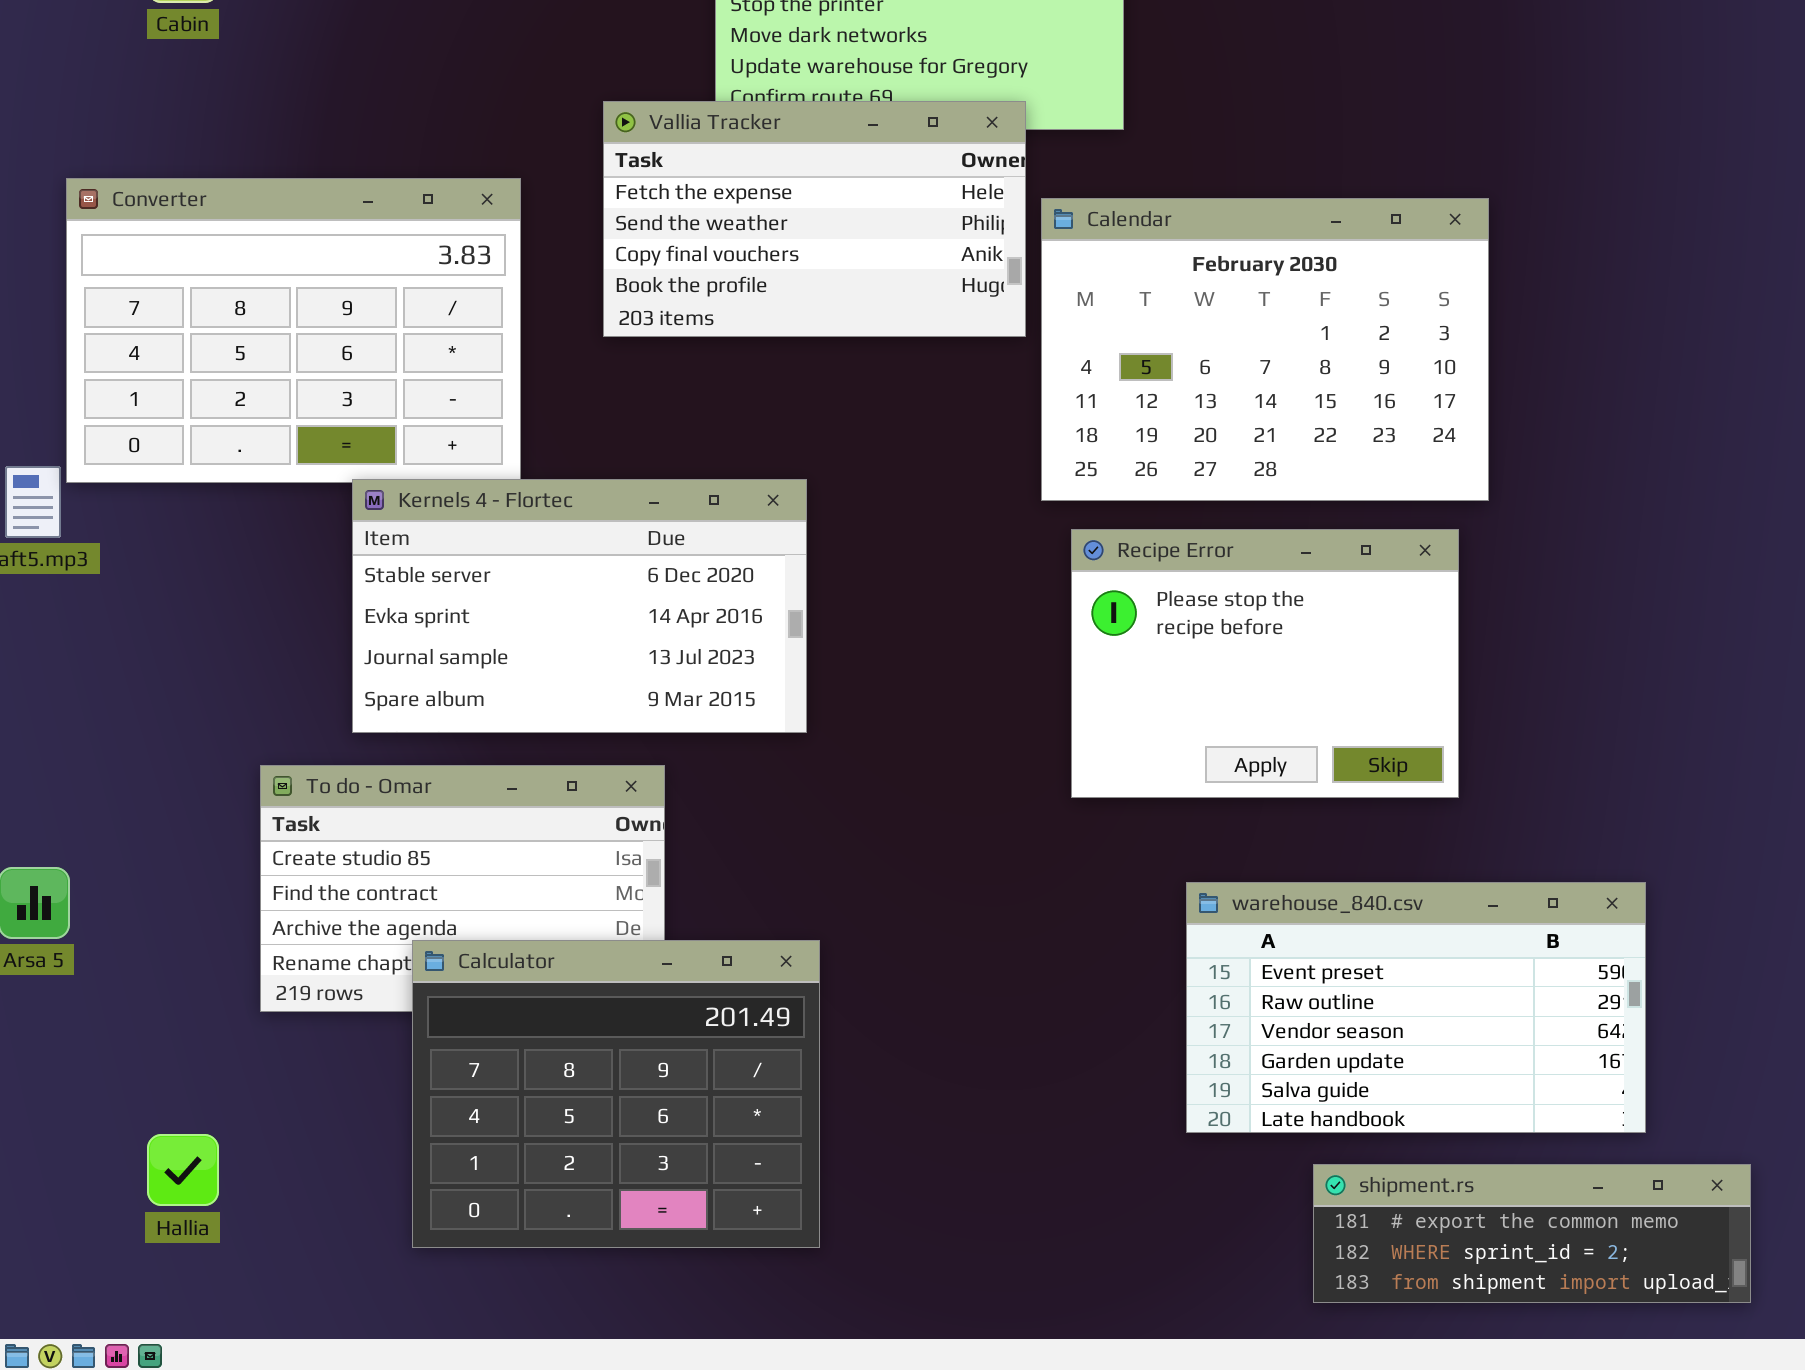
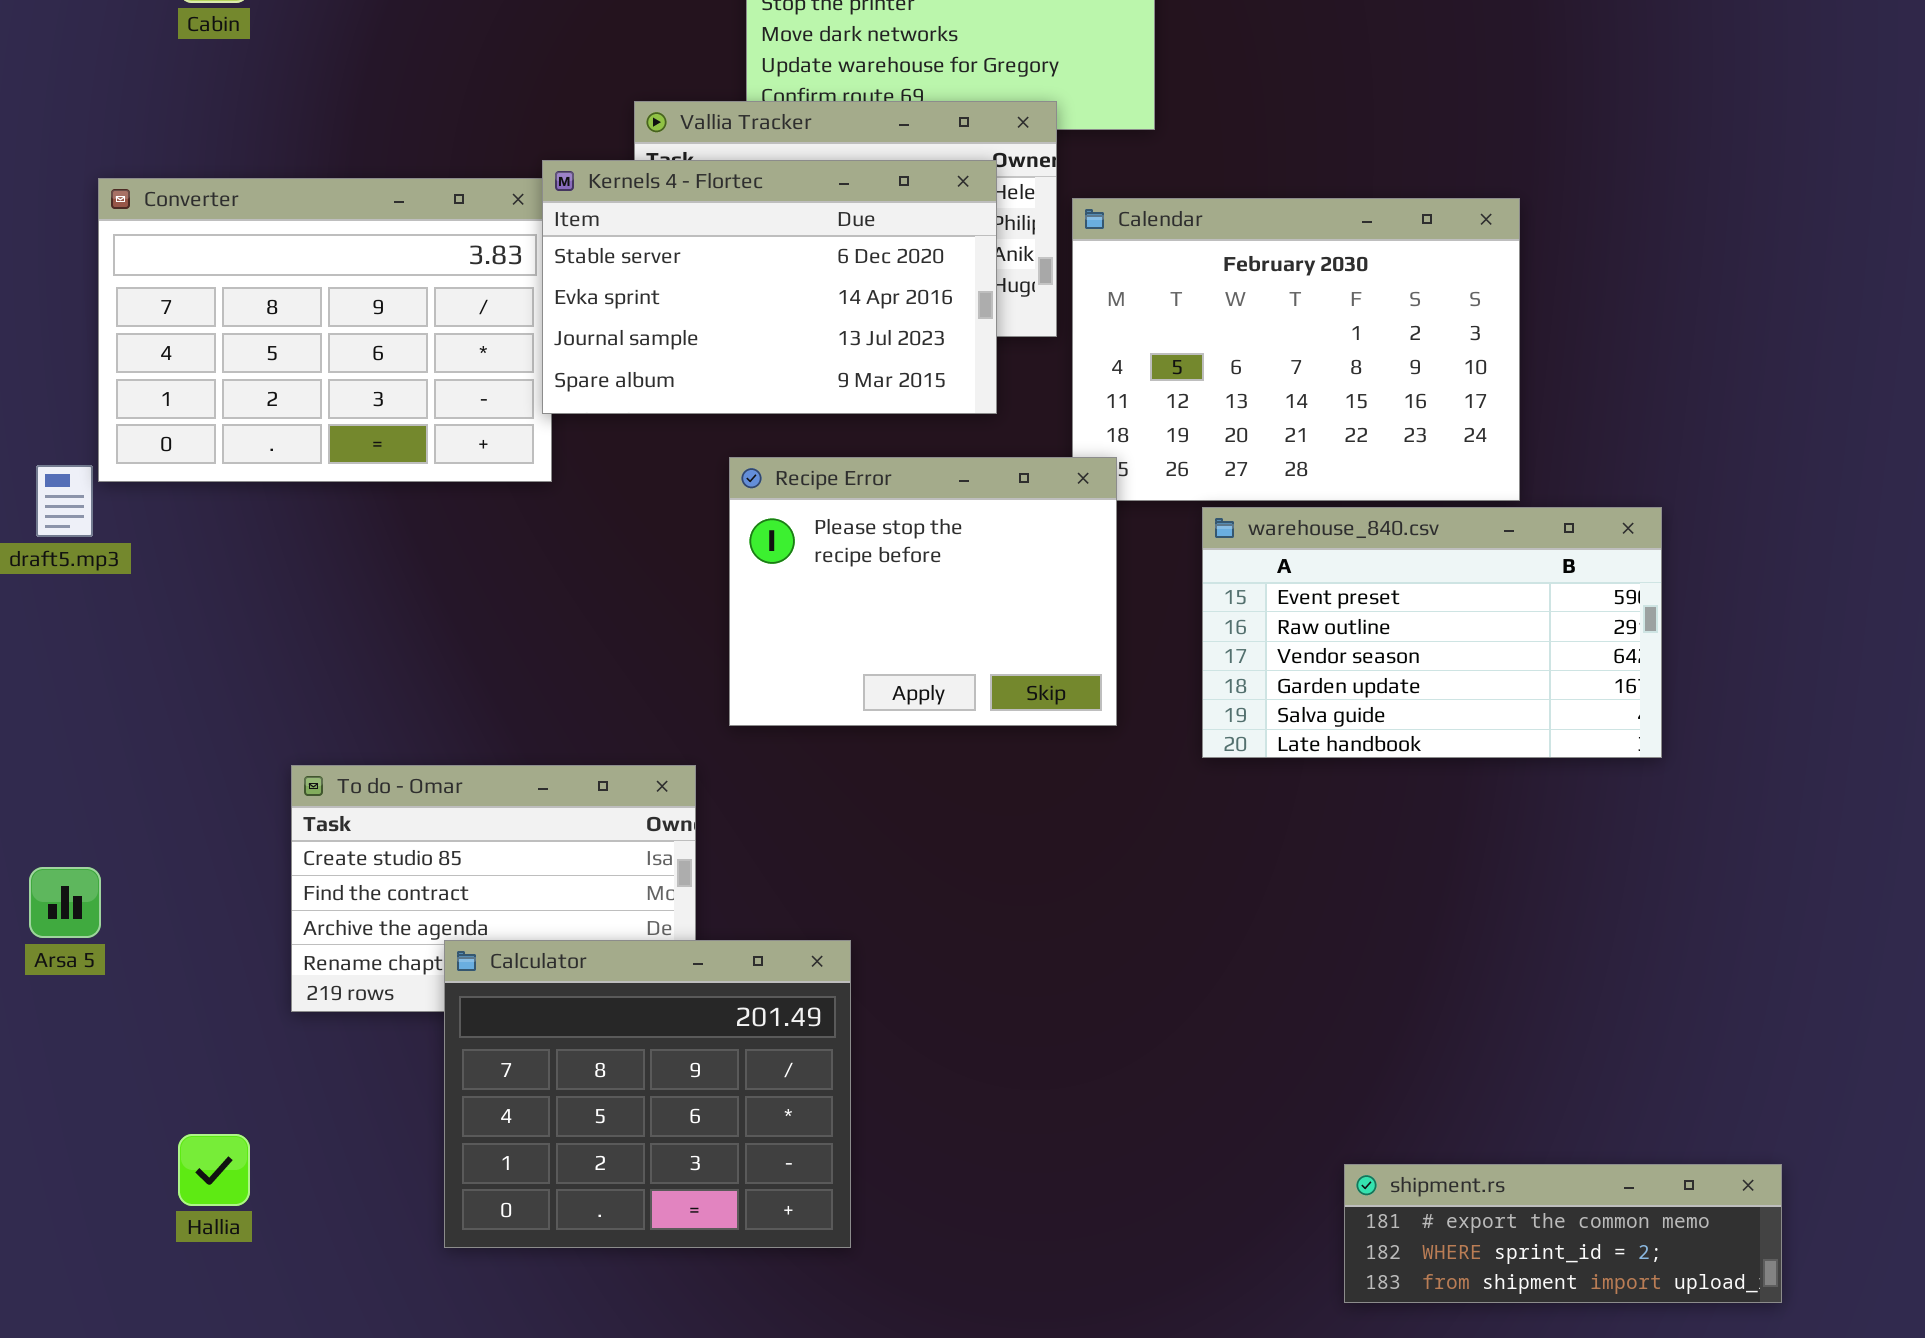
Kernels 4 - Flortec: [352,479,807,733] -> [542,160,997,414], moved
Recipe Error: [1071,529,1459,798] -> [729,457,1117,726], moved
warehouse_840.csv: [1186,882,1646,1133] -> [1202,507,1662,758], moved

